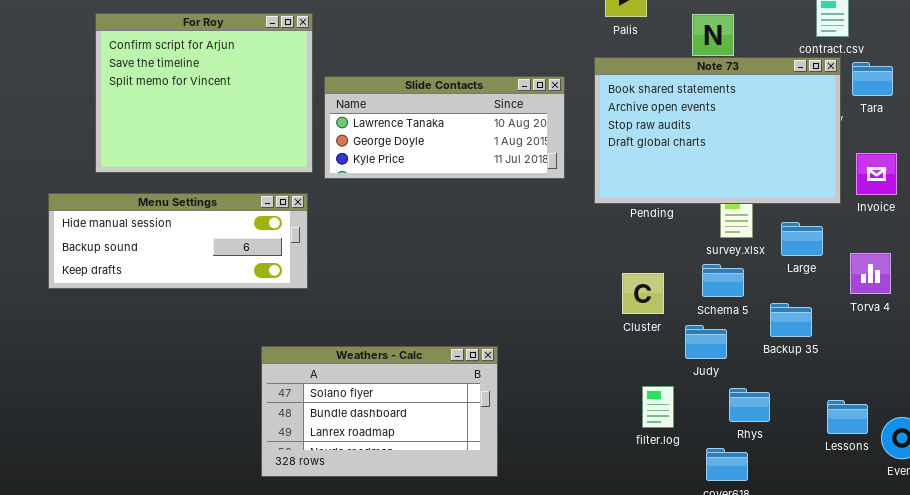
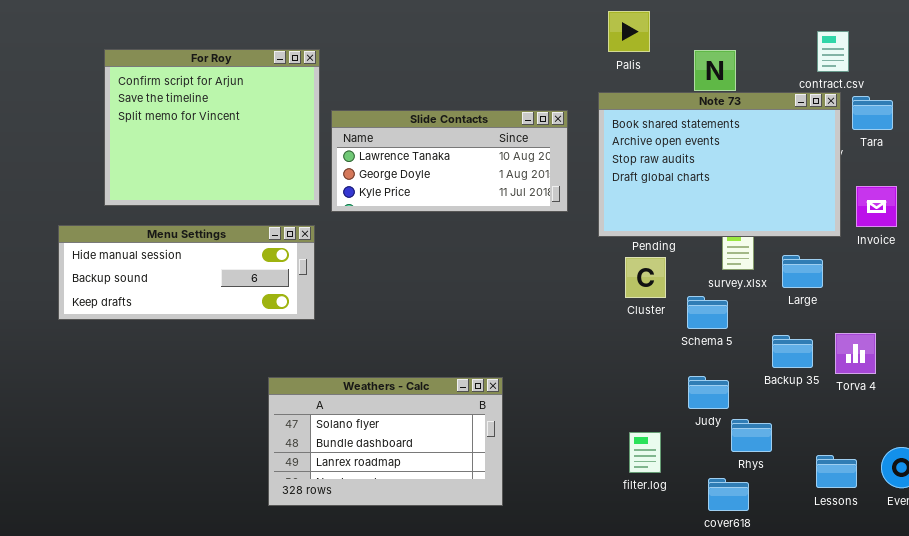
Torva 4: [850,253,891,294] -> [835,333,876,374], moved
Schema 5: [702,264,744,297] -> [687,296,728,329], moved
Cluster: [622,273,664,314] -> [625,257,666,298], moved
Judy: [685,325,727,359] -> [688,376,729,409], moved
filter.log: [642,386,674,428] -> [629,432,661,473], moved
Lessons: [827,400,868,434] -> [816,455,857,488], moved

